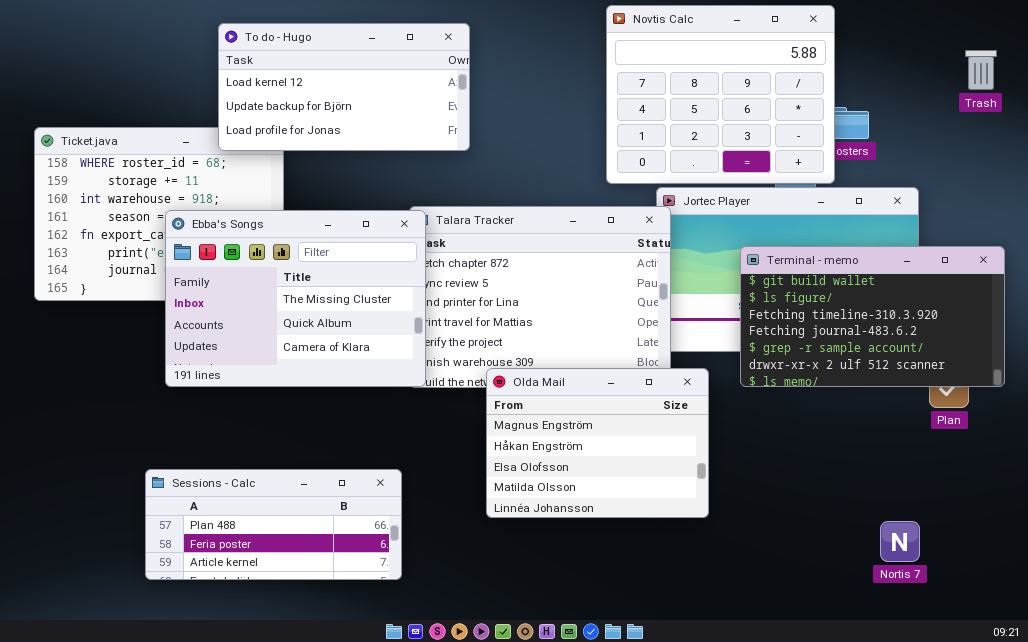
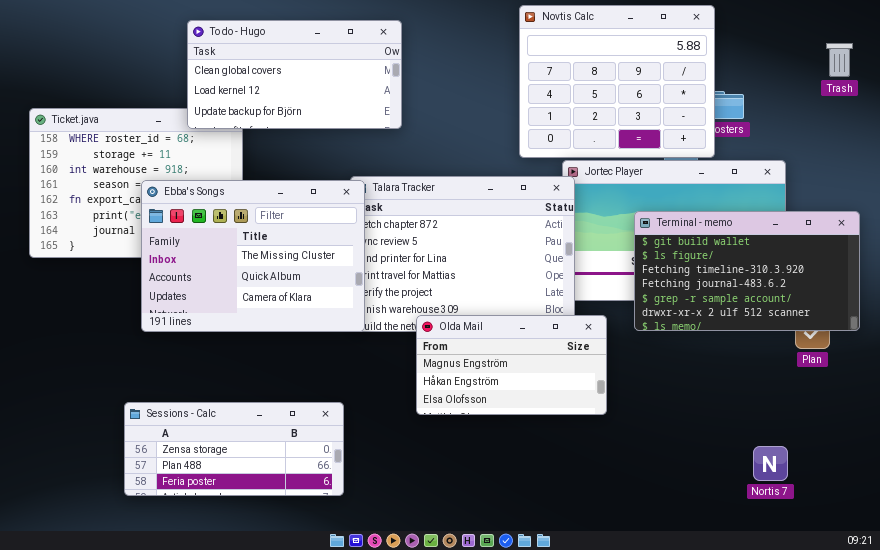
To do - Hugo: [218,23,470,151] -> [187,20,402,129], scrolled up 1 row
Olda Mail: [486,368,709,518] -> [416,315,607,415], resized
Sessions - Calc: [145,469,402,580] -> [124,402,344,496], scrolled up 1 row

